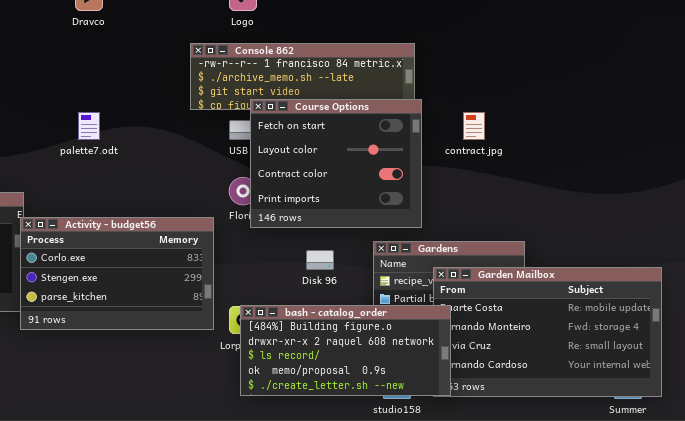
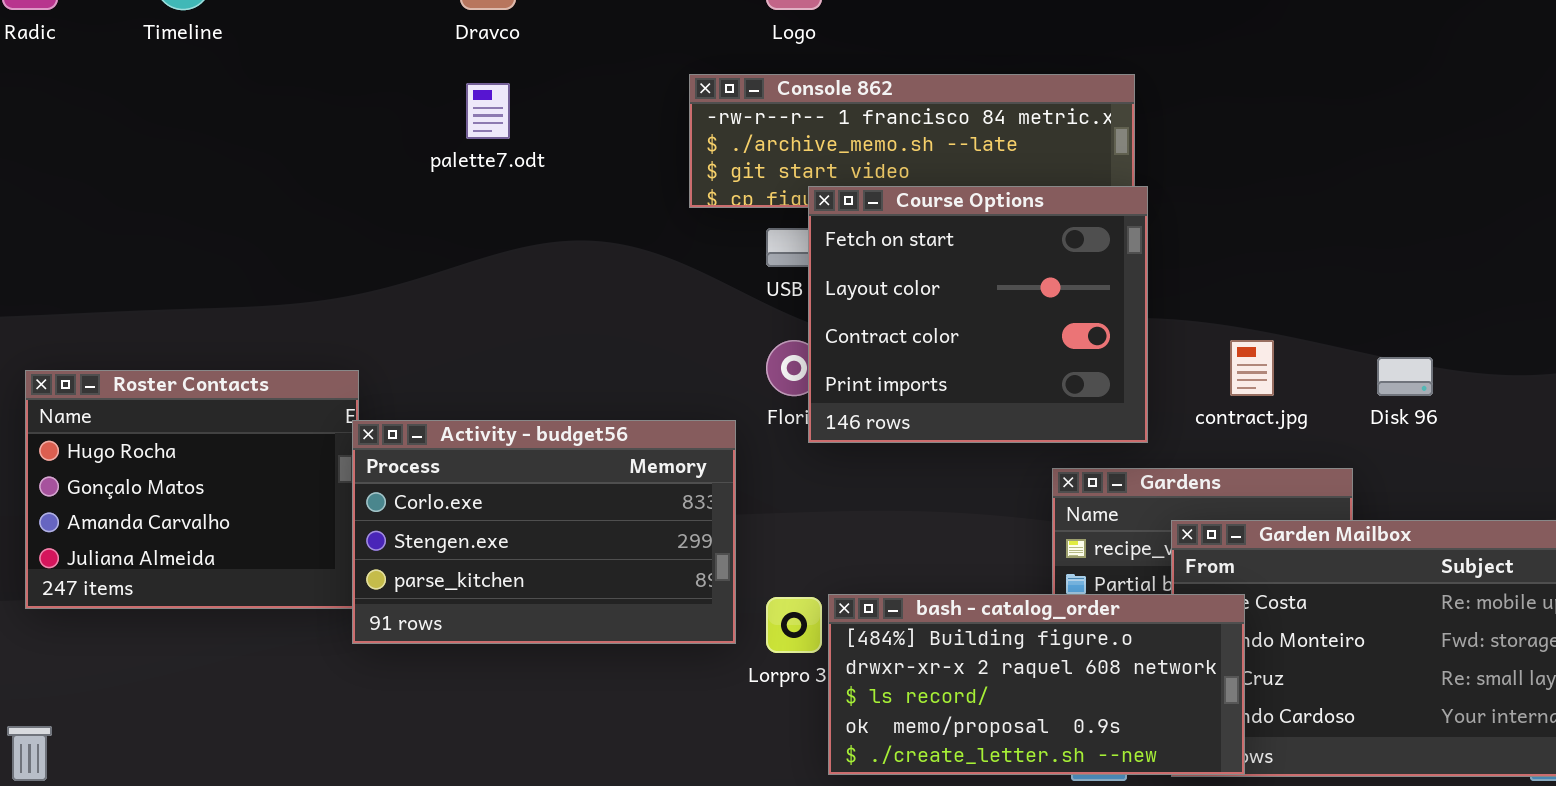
palette7.odt: [78,112,100,140] -> [466,83,510,139], moved
contract.jpg: [463,112,485,140] -> [1230,340,1274,396], moved
Disk 96: [306,250,334,270] -> [1377,357,1433,396], moved
bash - catalog_order: [240,305,451,396] -> [828,594,1245,775], moved

